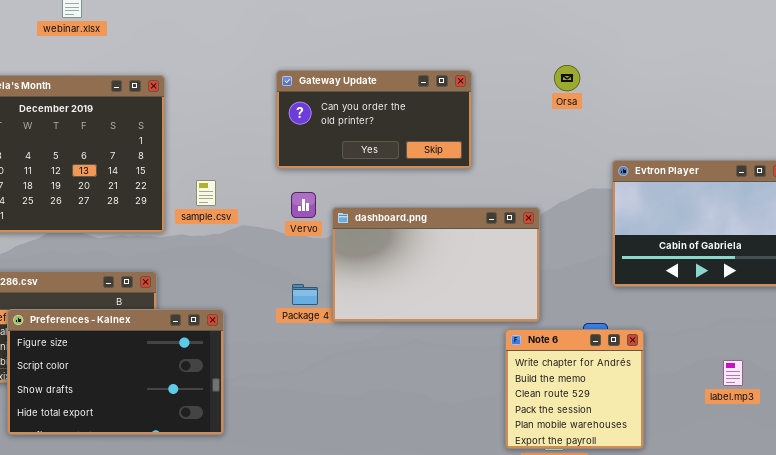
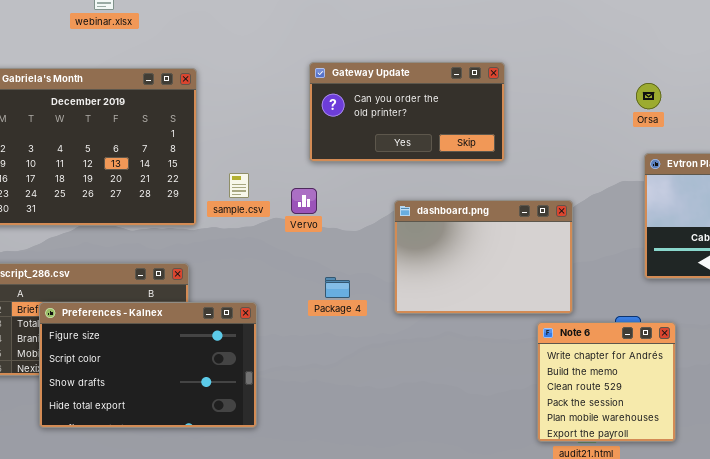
Orsa: [554,65,580,91] -> [636,83,661,109], moved
Vervo: [291,192,316,218] -> [291,188,317,214], moved
dashboard.png: [332,207,540,322] -> [394,200,573,314], resized

